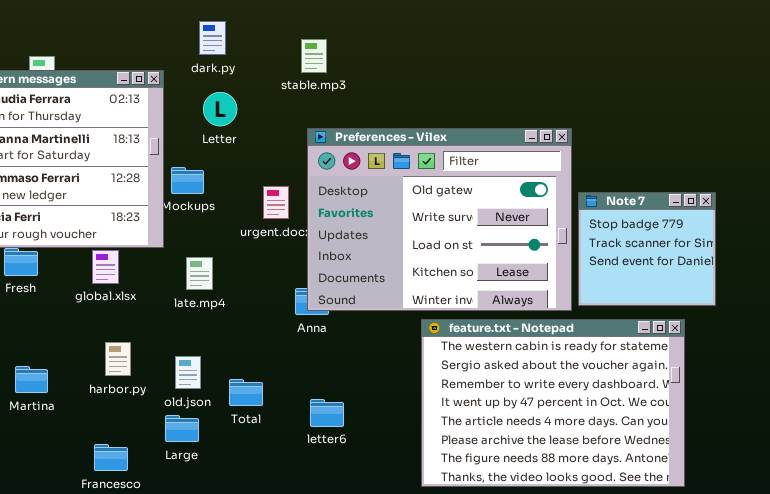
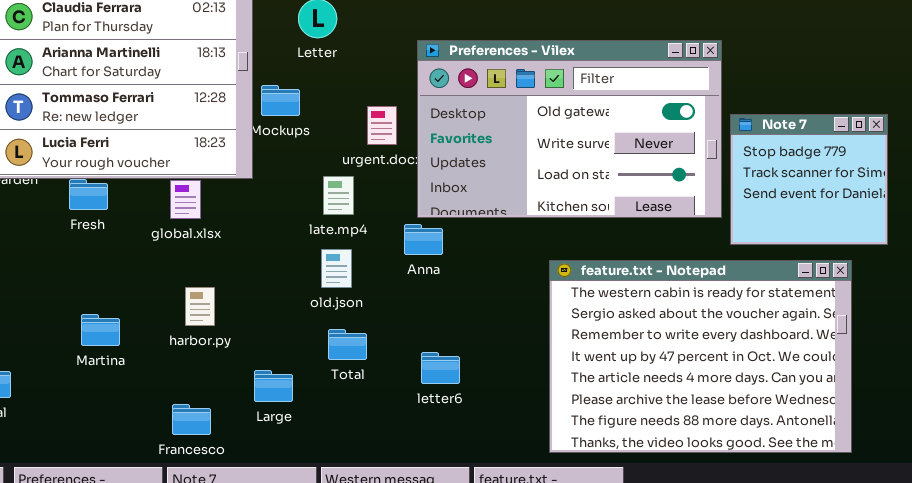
Preferences - Vilex: [307,128,572,311] -> [417,40,722,218], resized
late.mp4: [186,257,213,290] -> [323,176,354,215], moved
old.json: [175,356,201,389] -> [321,249,352,288], moved

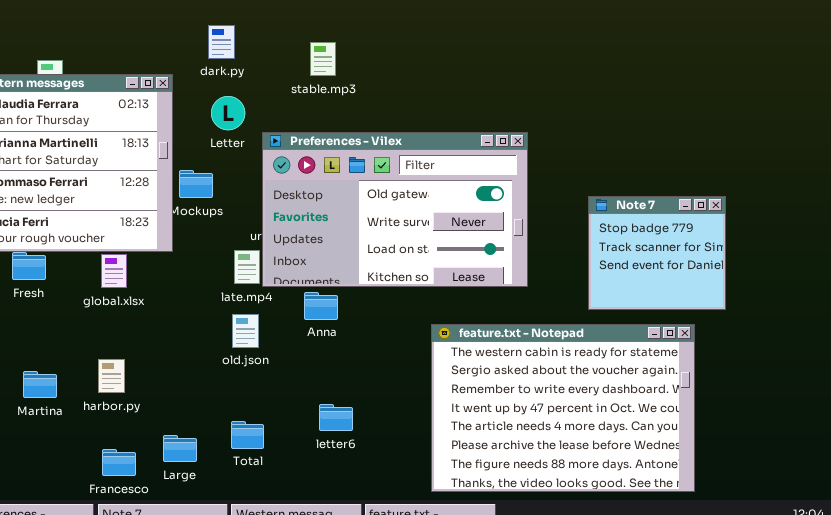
Preferences - Vilex: [417,40,722,218] -> [262,132,528,287], moved
harbor.py: [185,287,215,326] -> [98,359,125,393], moved
Total: [328,329,367,360] -> [231,421,264,449], moved
Large: [254,370,293,402] -> [163,435,197,462], moved

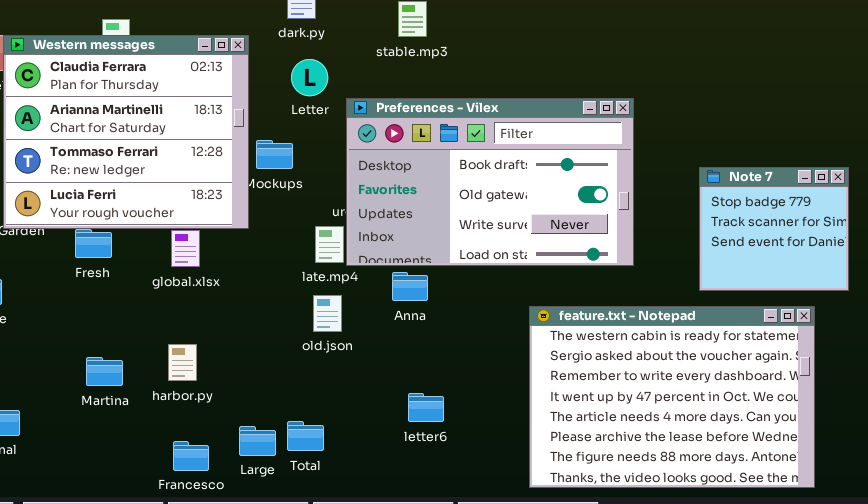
Preferences - Vilex: [262,132,528,287] -> [346,98,634,266], scrolled up 1 row
Total: [231,421,264,449] -> [287,421,324,451], moved

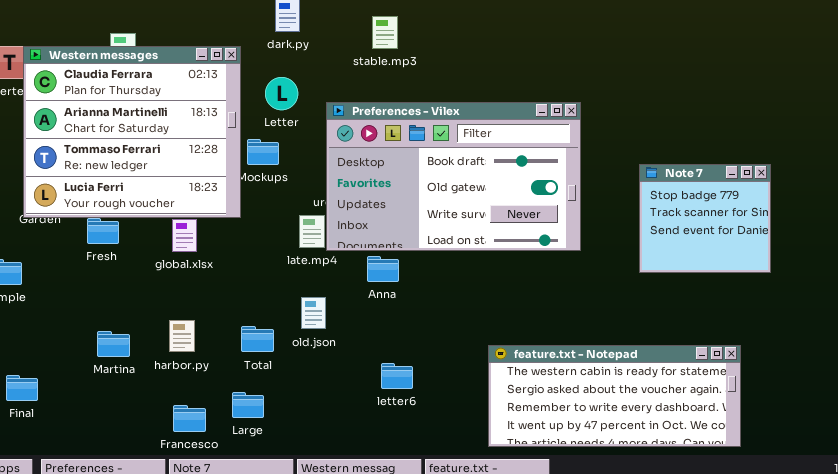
Letter: [291,59,328,96] -> [265,77,298,110], moved
old.json: [313,295,342,332] -> [301,297,326,329], moved
feature.txt - Notepad: [529,306,815,488] -> [488,345,741,447], resized
Total: [287,421,324,451] -> [241,326,274,352], moved

